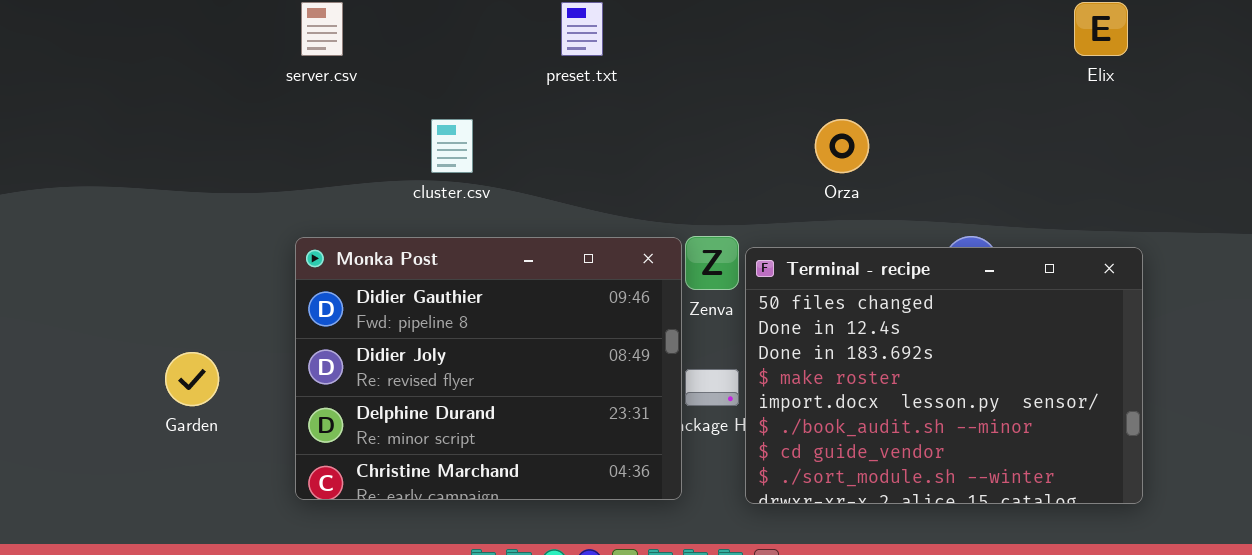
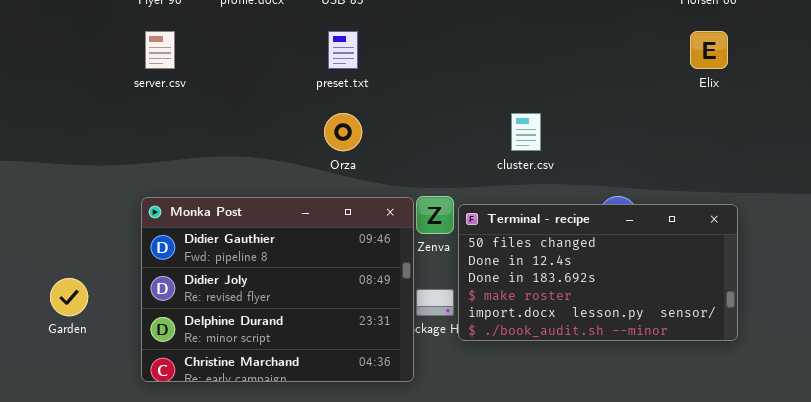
cluster.csv: [431,119,473,173] -> [511,113,541,151], moved
Orza: [815,119,869,173] -> [324,113,362,151], moved
Terminal - recipe: [745,247,1143,504] -> [458,204,738,341], resized

